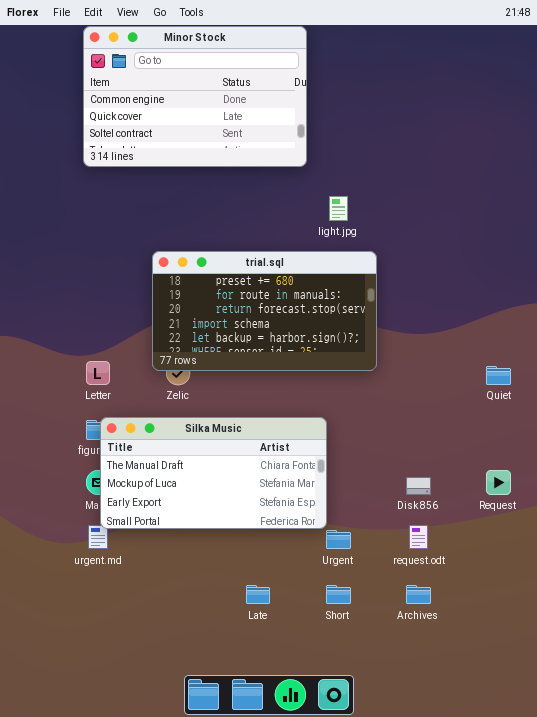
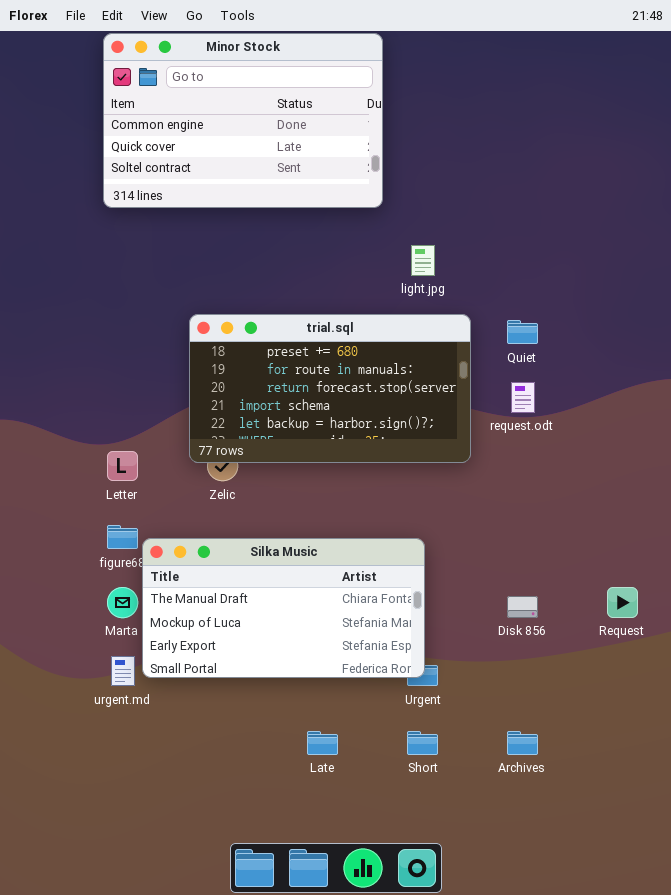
Quiet: [486,366,511,385] -> [507,320,538,344], moved
Silka Music: [100,417,327,529] -> [142,538,425,678], moved
request.odt: [409,525,428,549] -> [511,382,535,413], moved

